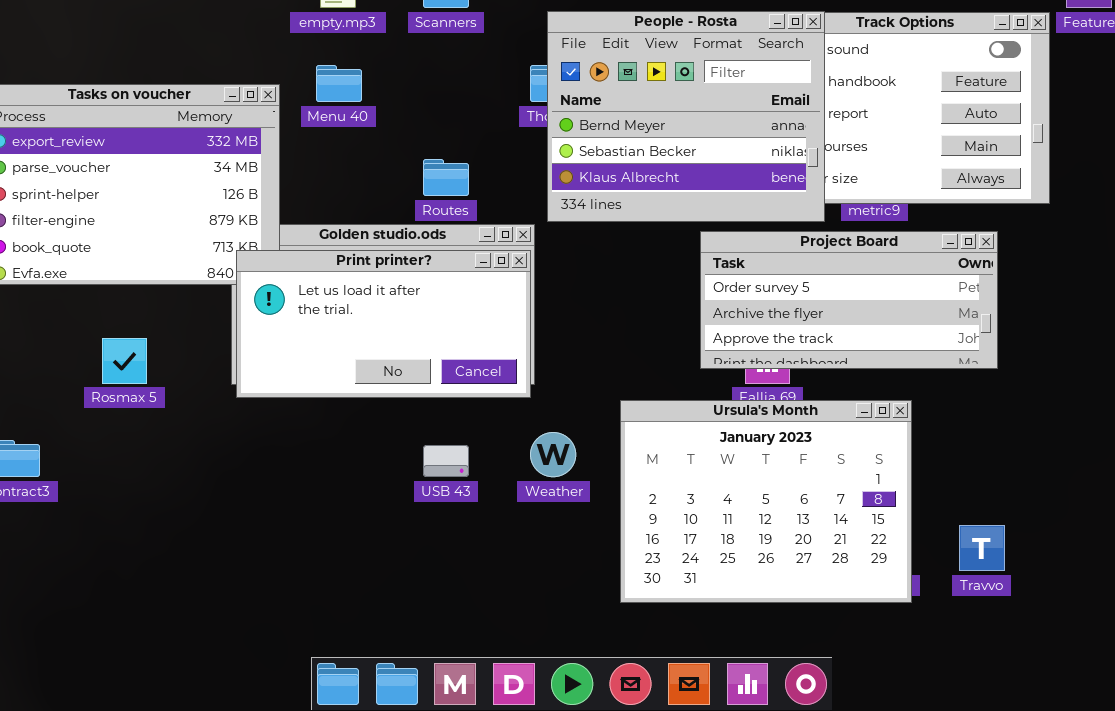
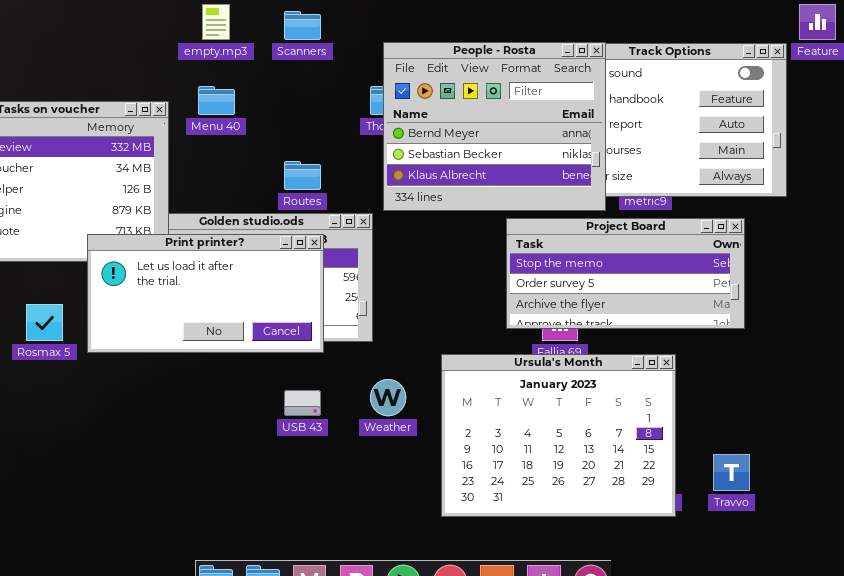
Project Board: [700,231,998,369] -> [506,218,745,329], scrolled up 1 row
Print printer?: [236,250,531,398] -> [87,234,324,353], moved

